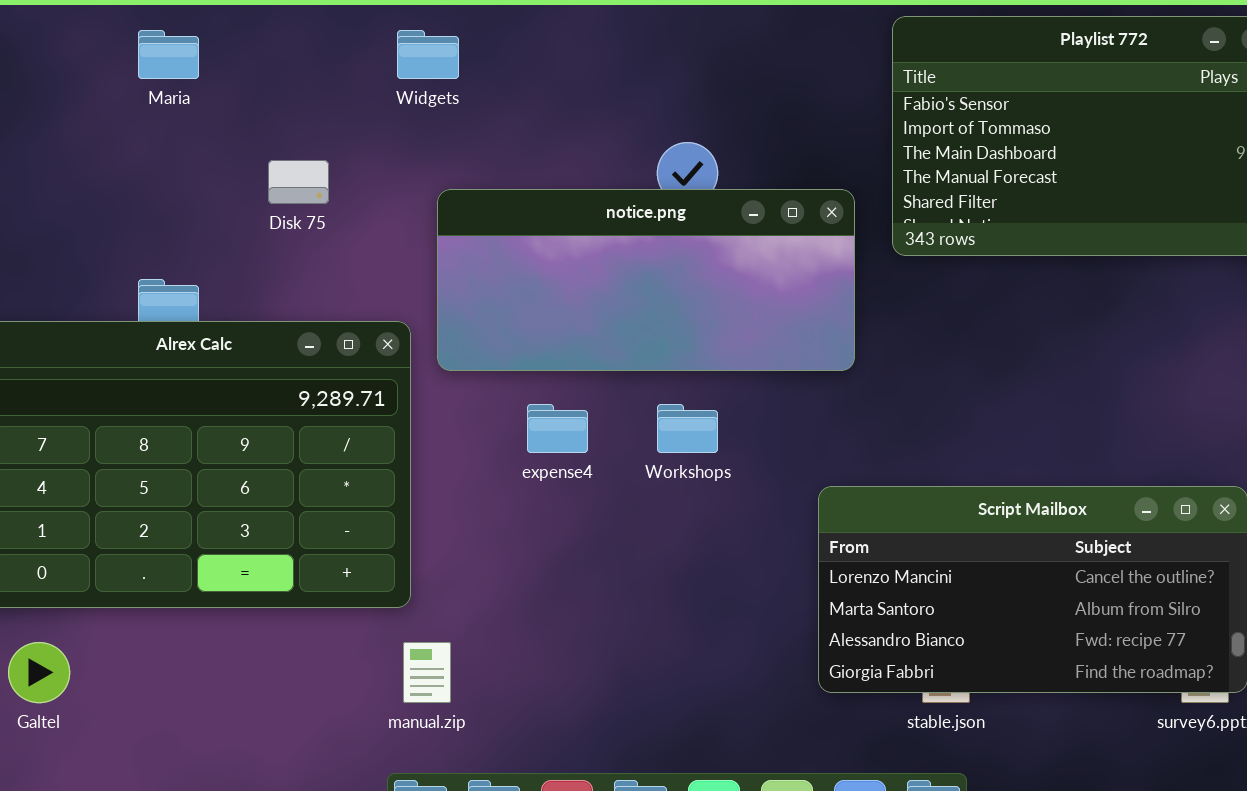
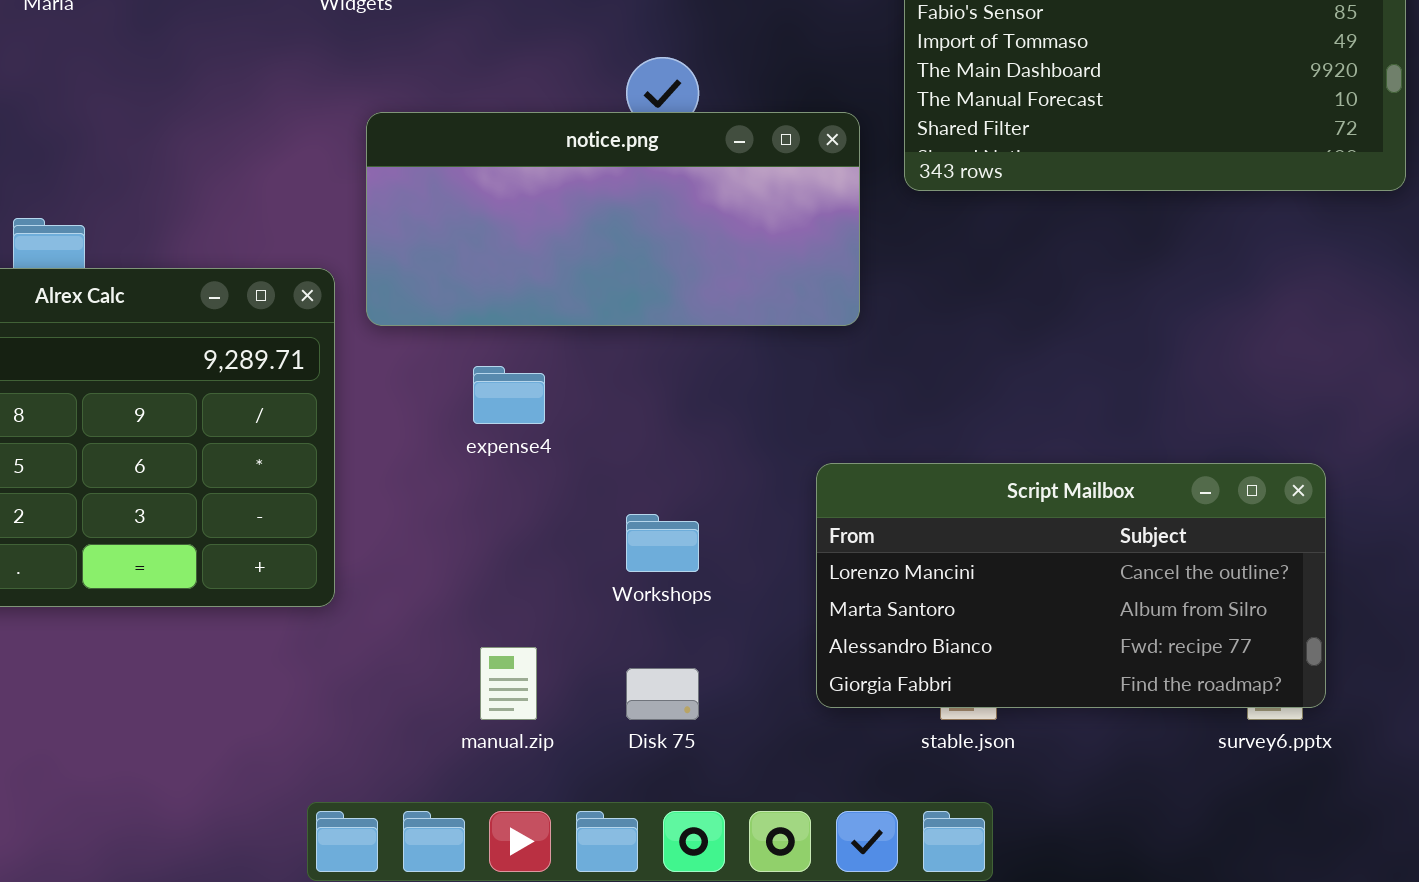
Disk 75: [268,160,329,204] -> [626,668,699,720], moved
Workshops: [657,404,718,453] -> [626,514,699,572], moved
manual.zip: [403,642,451,703] -> [480,647,537,720], moved

